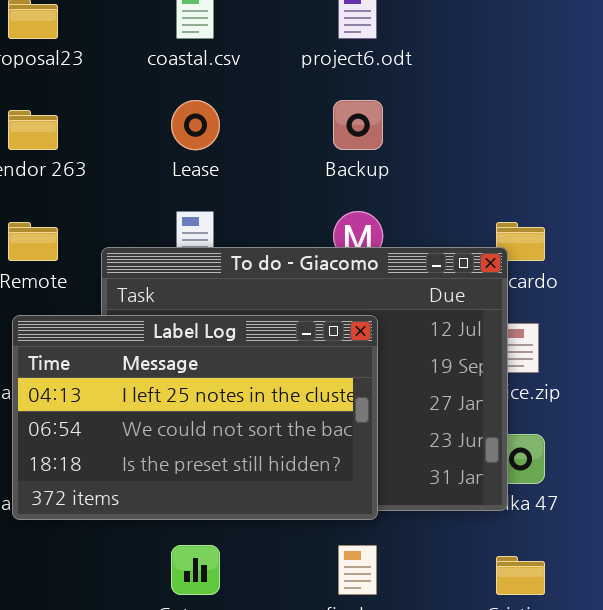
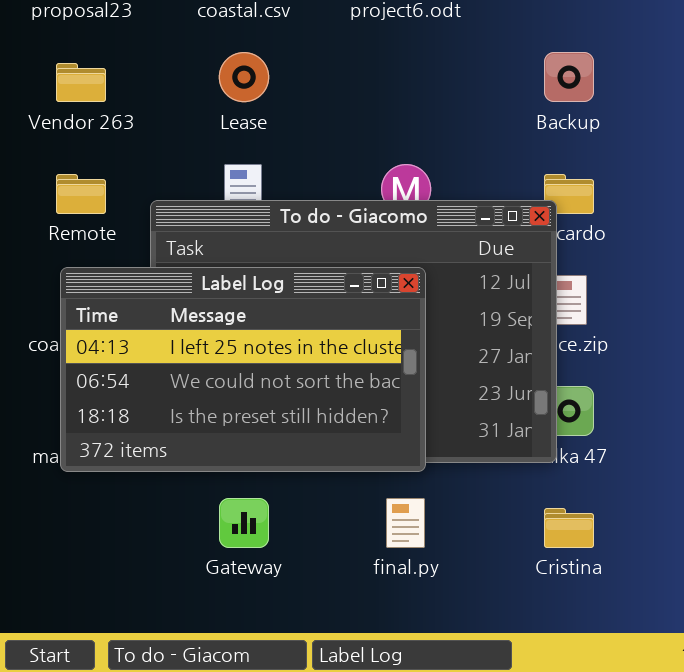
Backup: [333,100,383,150] -> [544,52,594,102], moved

